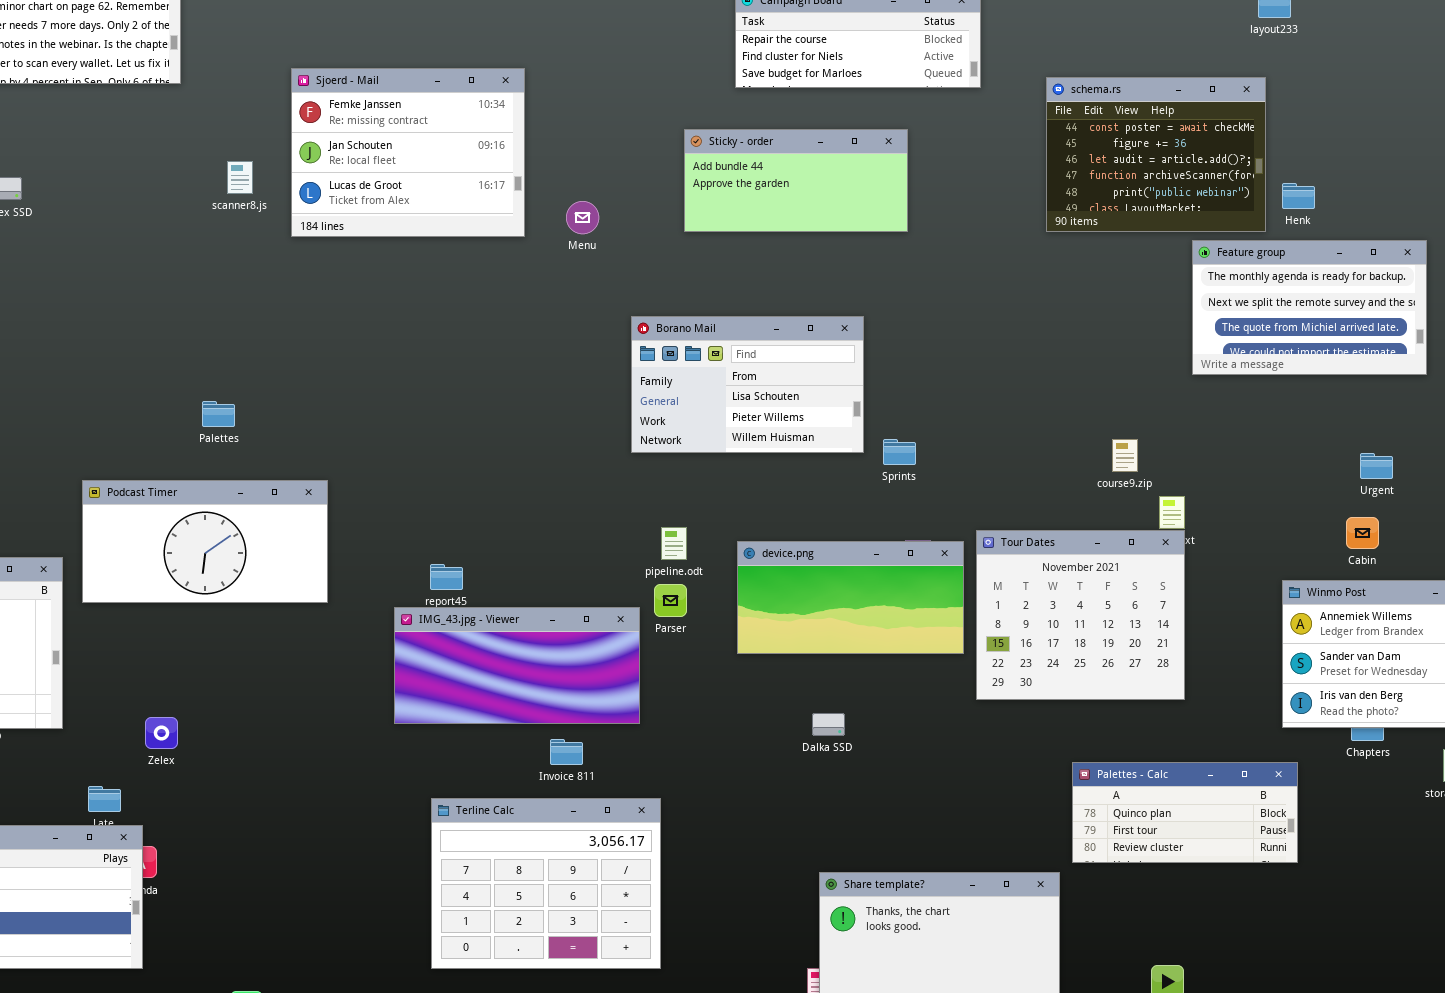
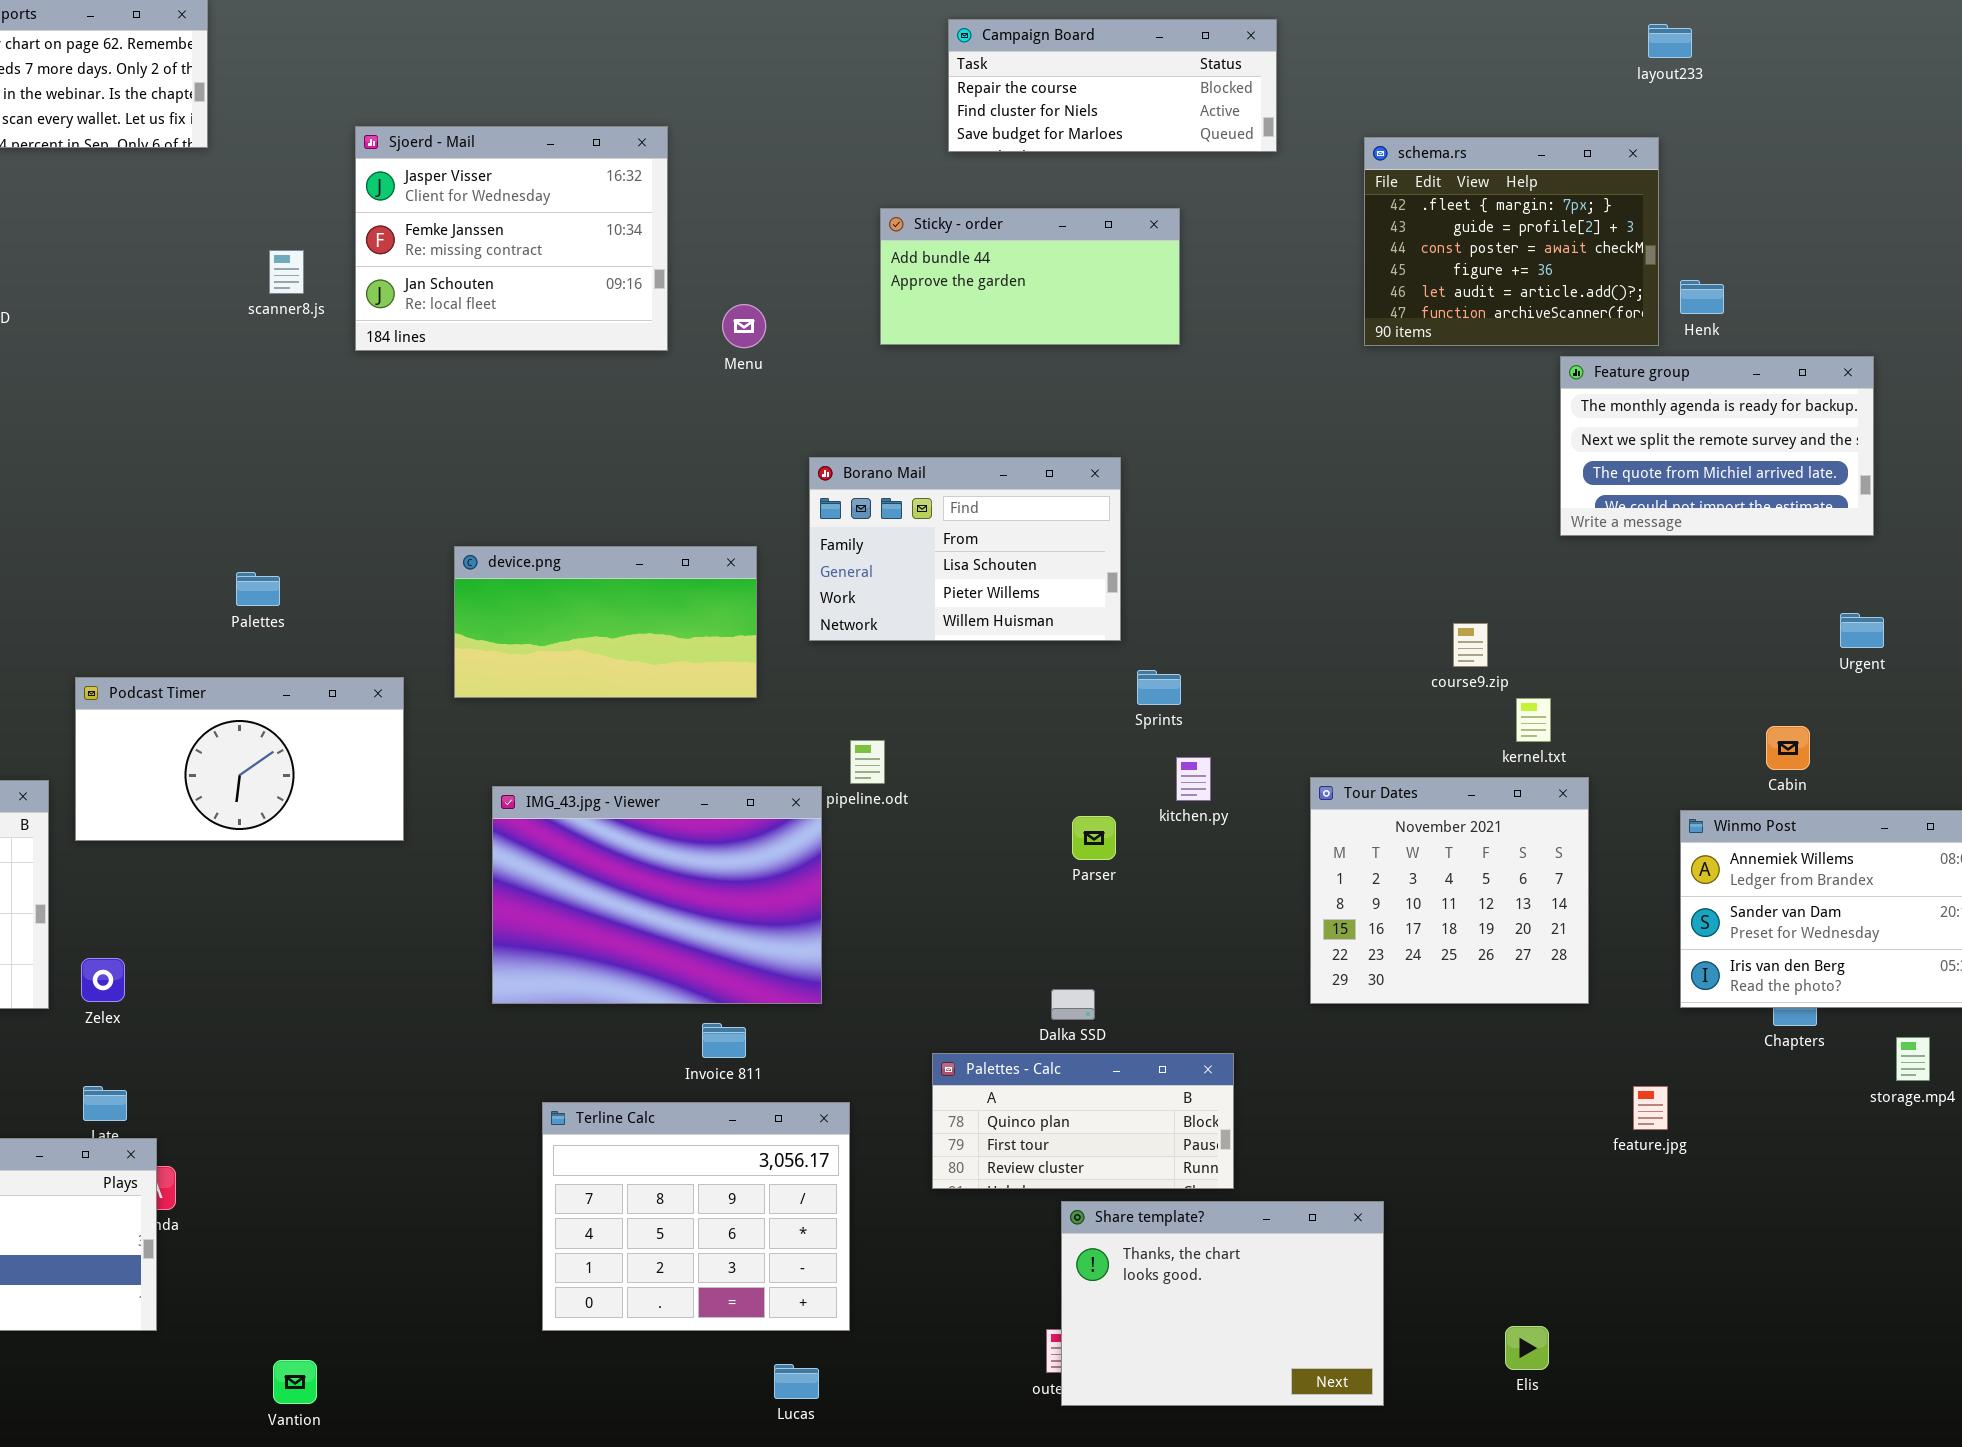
Sjoerd - Mail: [291,68,525,237] -> [355,126,668,351], scrolled up 1 row
schema.rs: [1046,77,1266,232] -> [1364,137,1659,346], scrolled up 2 rows
Sprints: [883,439,916,465] -> [1137,670,1181,705], moved
Urgent: [1360,453,1393,479] -> [1840,613,1884,648], moved
Tour Dates: [976,530,1185,700] -> [1310,777,1589,1004], moved
device.png: [737,541,964,654] -> [454,546,757,698], moved
Parser: [654,584,687,617] -> [1072,816,1116,860], moved
IMG_43.jpg - Viewer: [394,607,640,724] -> [492,786,822,1004], resized
Zelex: [145,717,178,749] -> [81,958,125,1002], moved
Palettes - Calc: [1072,762,1298,863] -> [932,1053,1234,1189], moved

